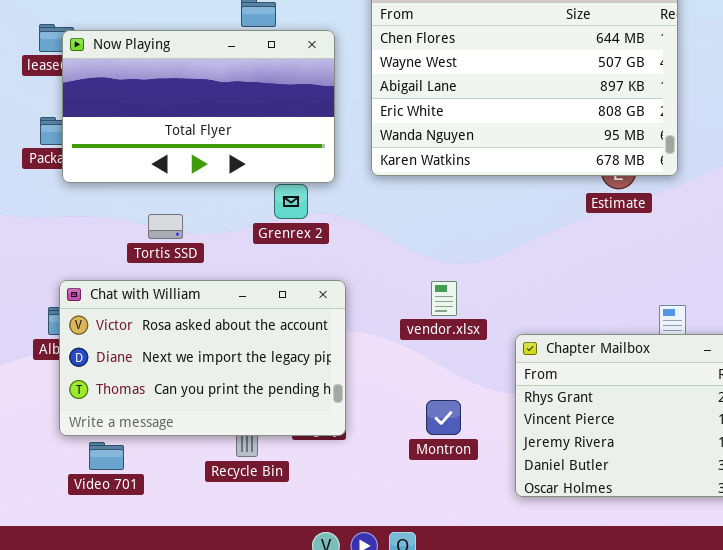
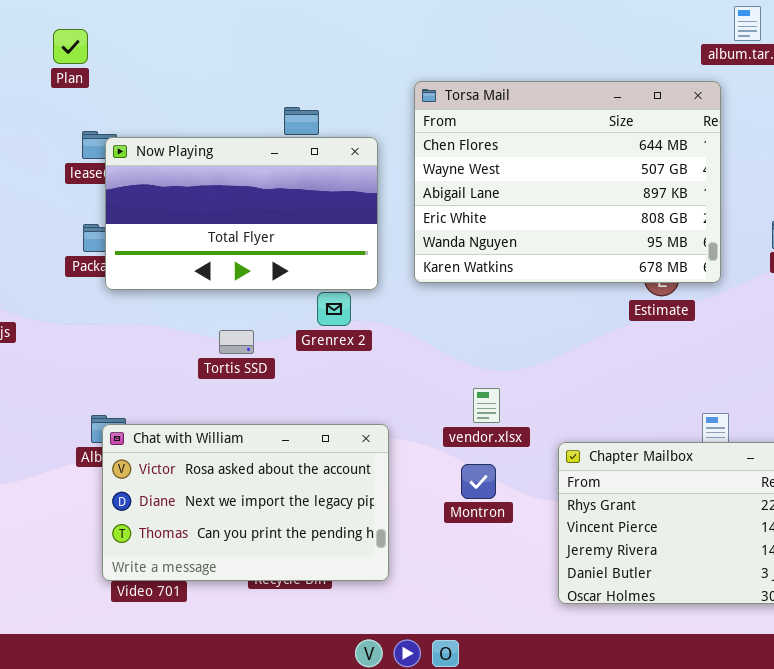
Tortis SSD: [148,214,183,239] -> [219,330,254,354], moved
Chat with William: [59,280,346,436] -> [102,424,389,581], moved
Montron: [426,400,461,435] -> [461,464,496,499], moved

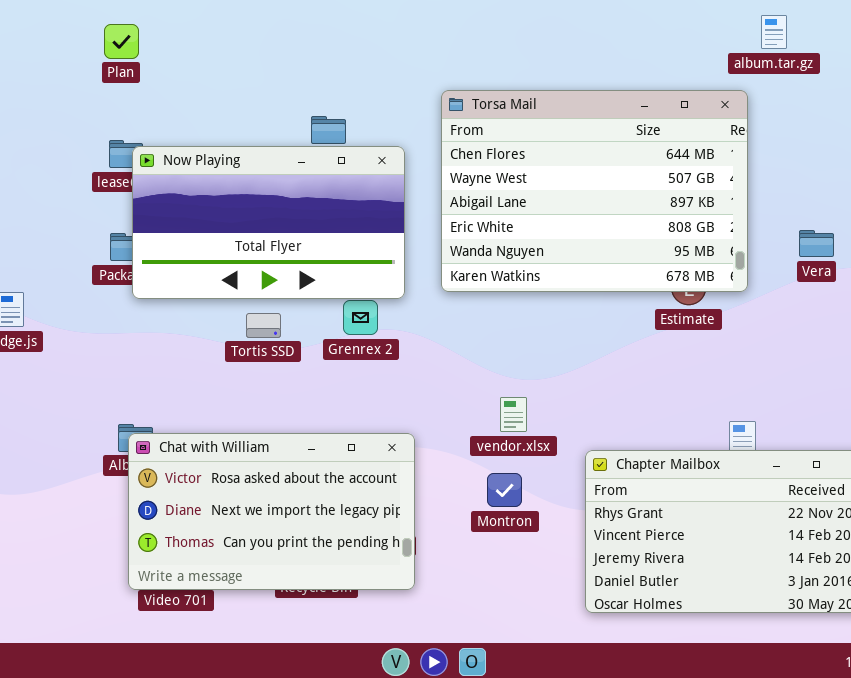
Plan: [53,29,88,64] -> [104,24,139,59], moved
Tortis SSD: [219,330,254,354] -> [246,313,281,338], moved

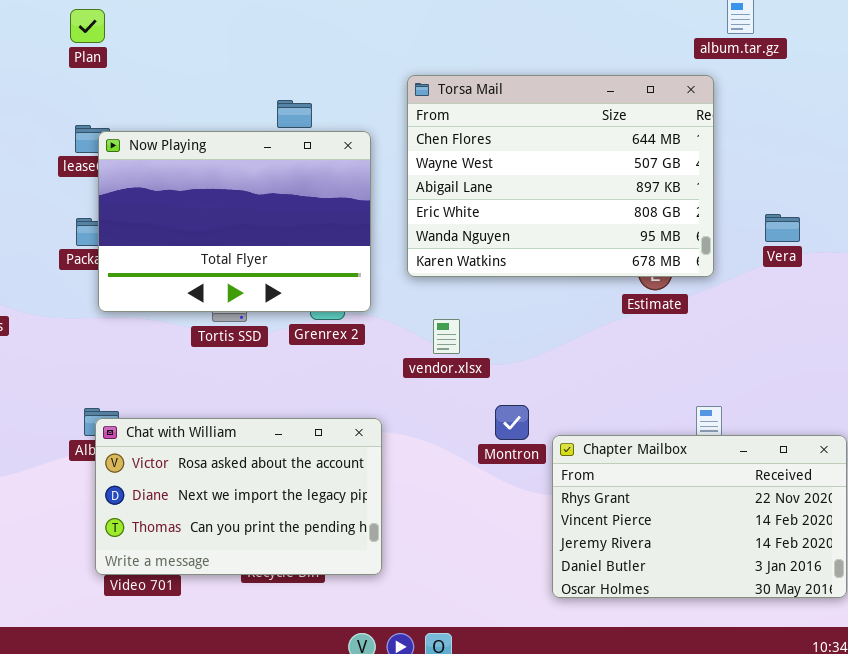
Now Playing: [132,146,405,299] -> [98,131,371,312], resized
vendor.xlsx: [500,397,527,432] -> [433,319,460,354], moved
Montron: [487,473,522,507] -> [495,405,529,440], moved

